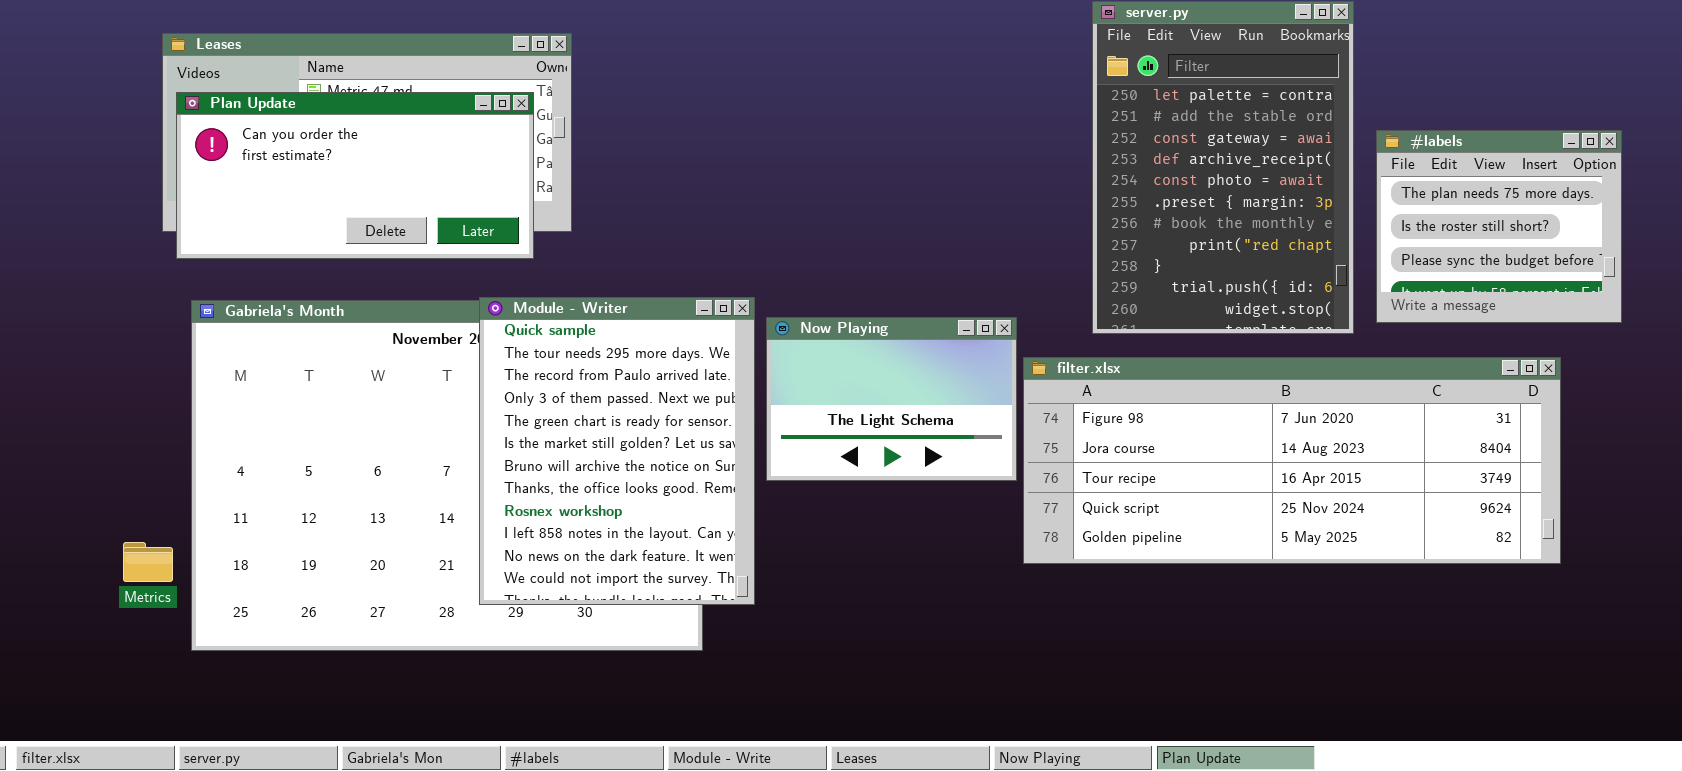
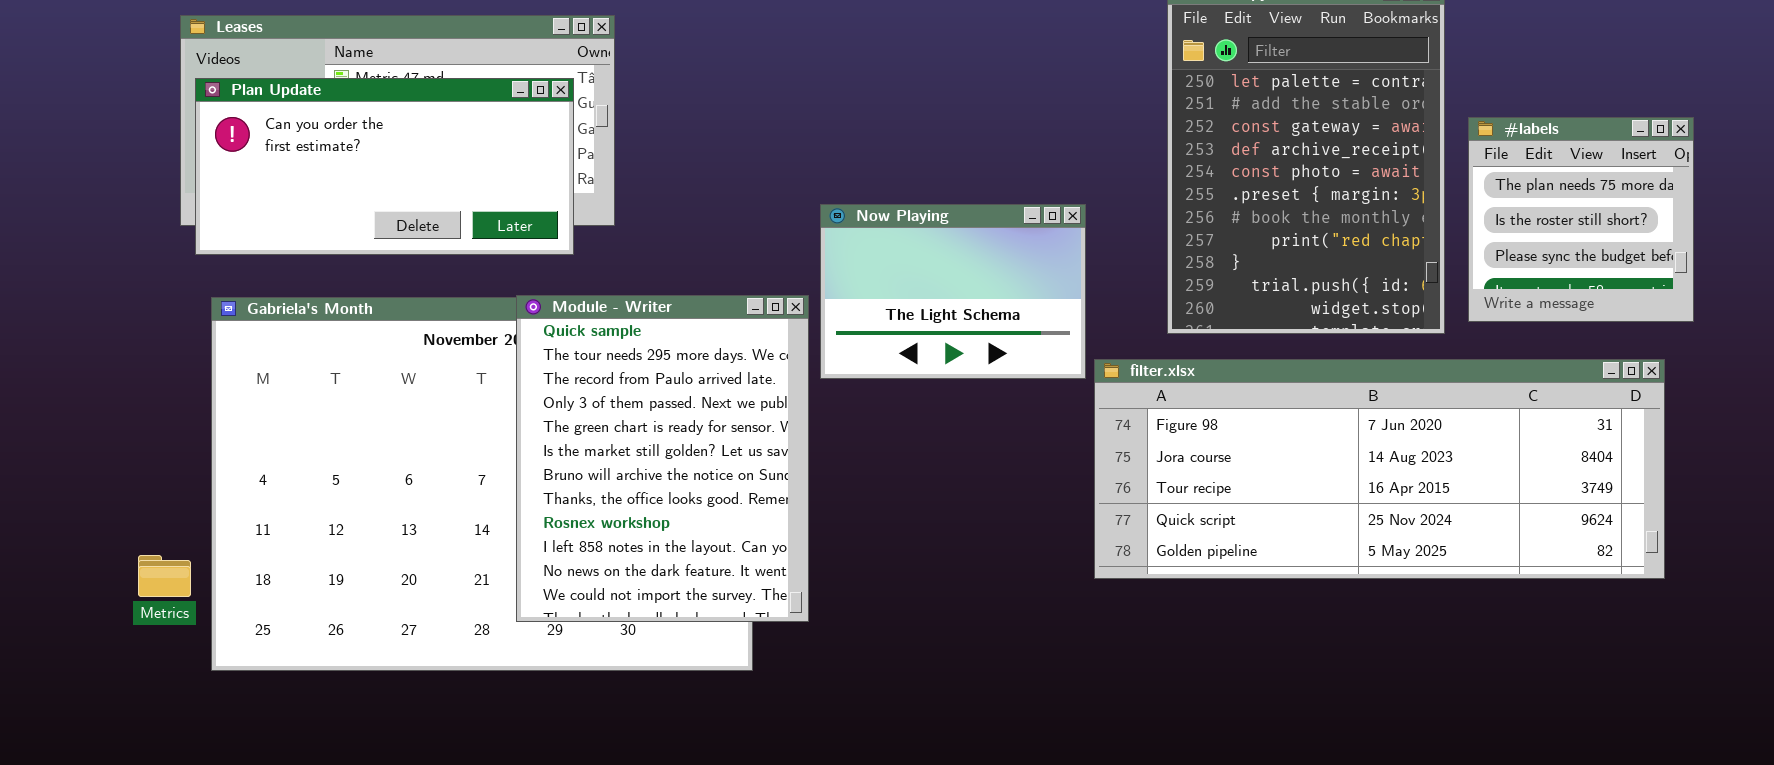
#labels: [1376,130,1622,323] -> [1468,117,1694,322], resized
Now Playing: [766,317,1017,481] -> [820,204,1086,379], moved

